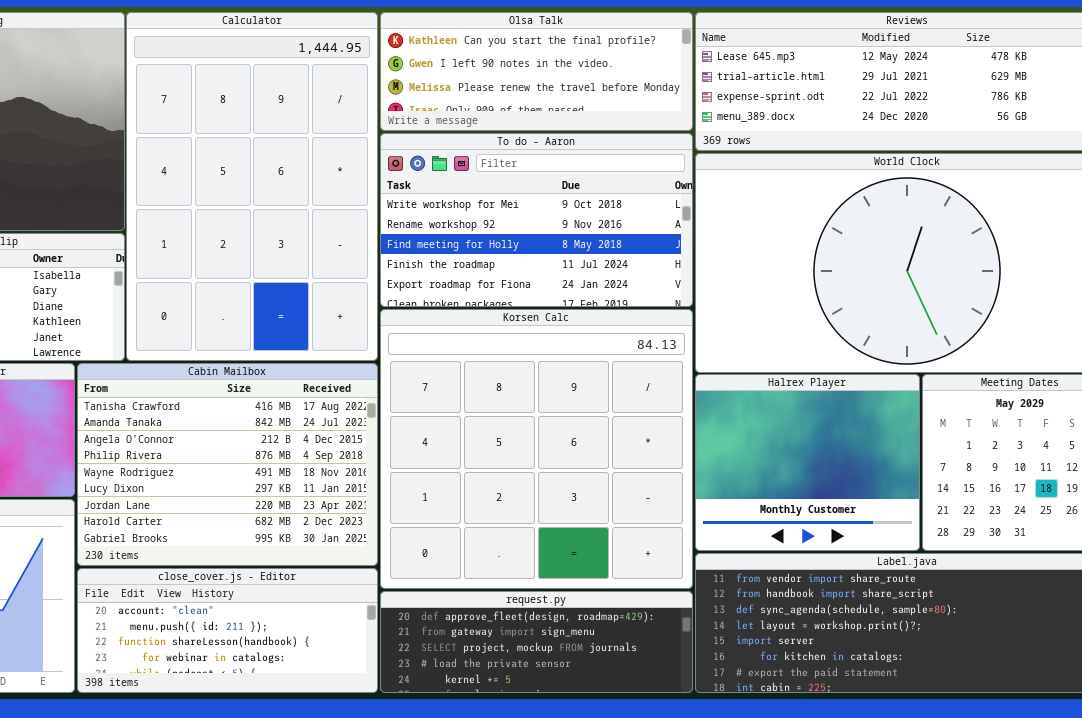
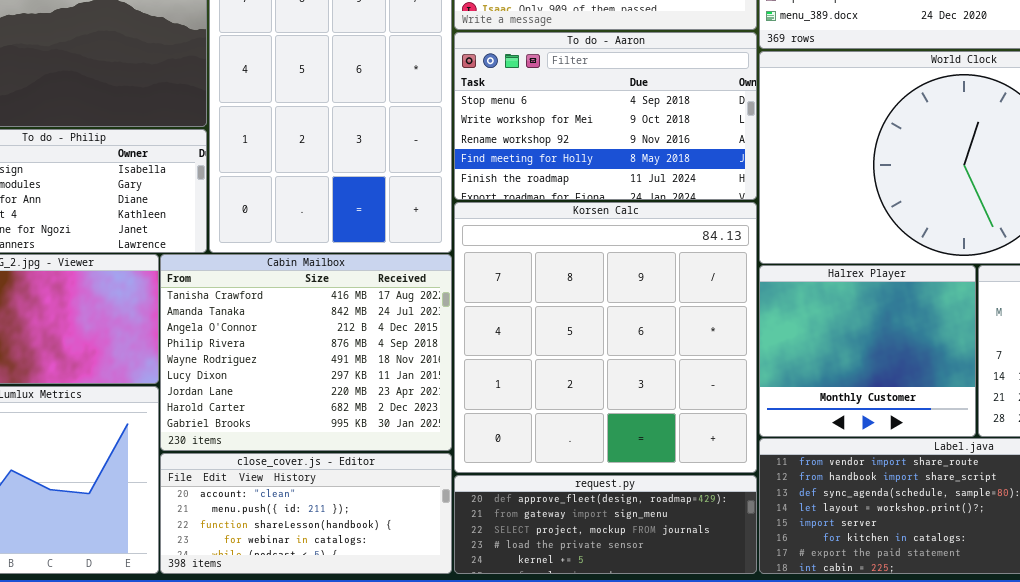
To do - Aaron: [380,133,693,307] -> [454,32,757,200], scrolled up 1 row

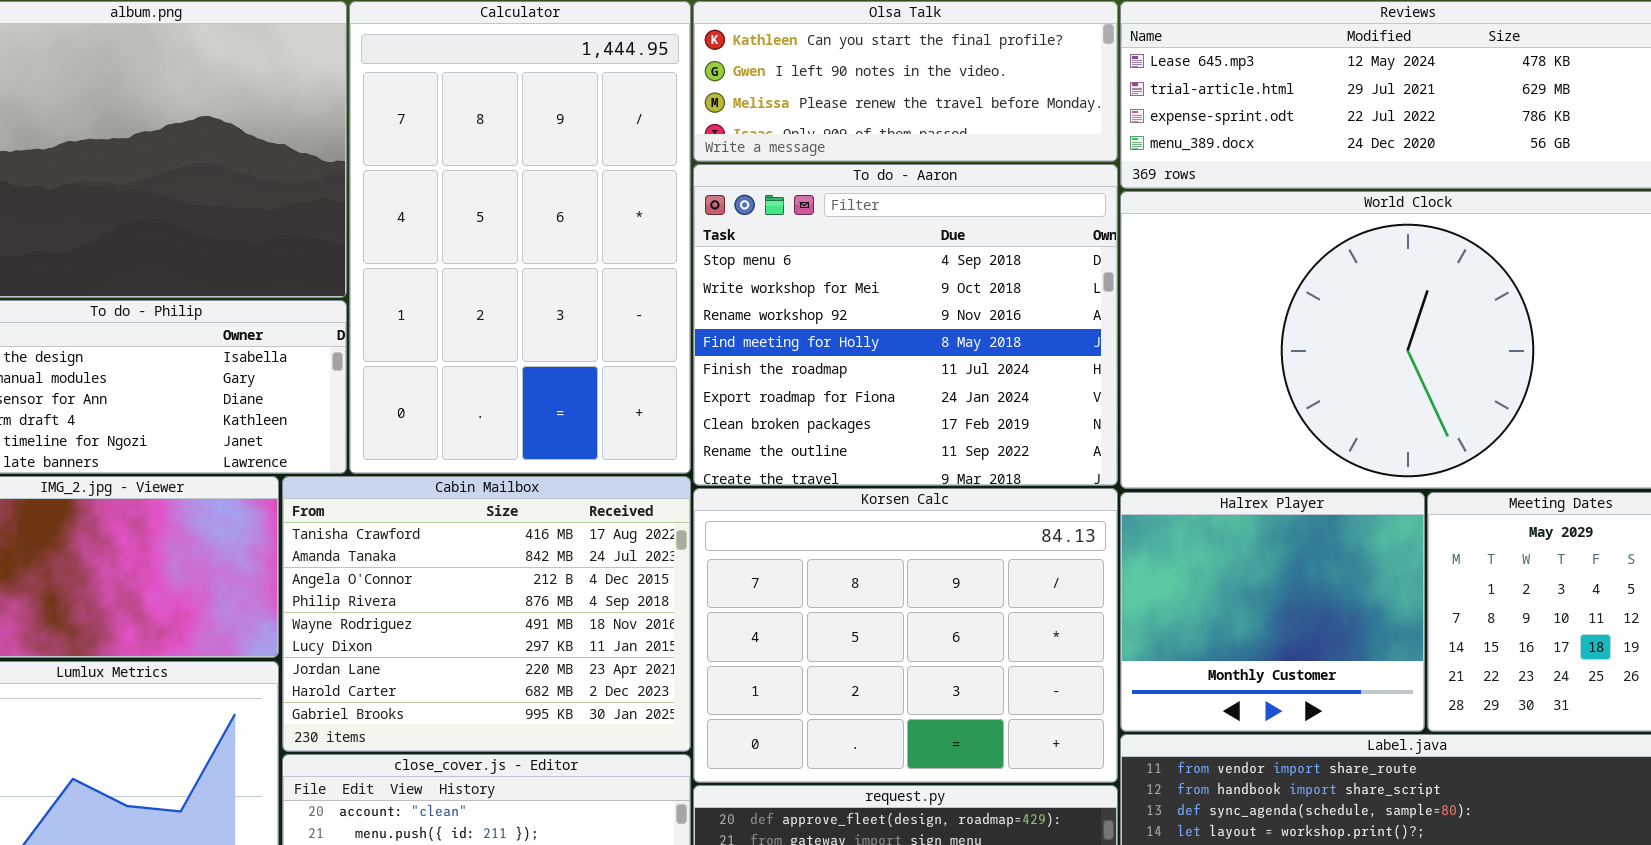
To do - Aaron: [454,32,757,200] -> [693,164,1118,486], resized
Korsen Calc: [454,202,757,473] -> [693,488,1118,783], resized

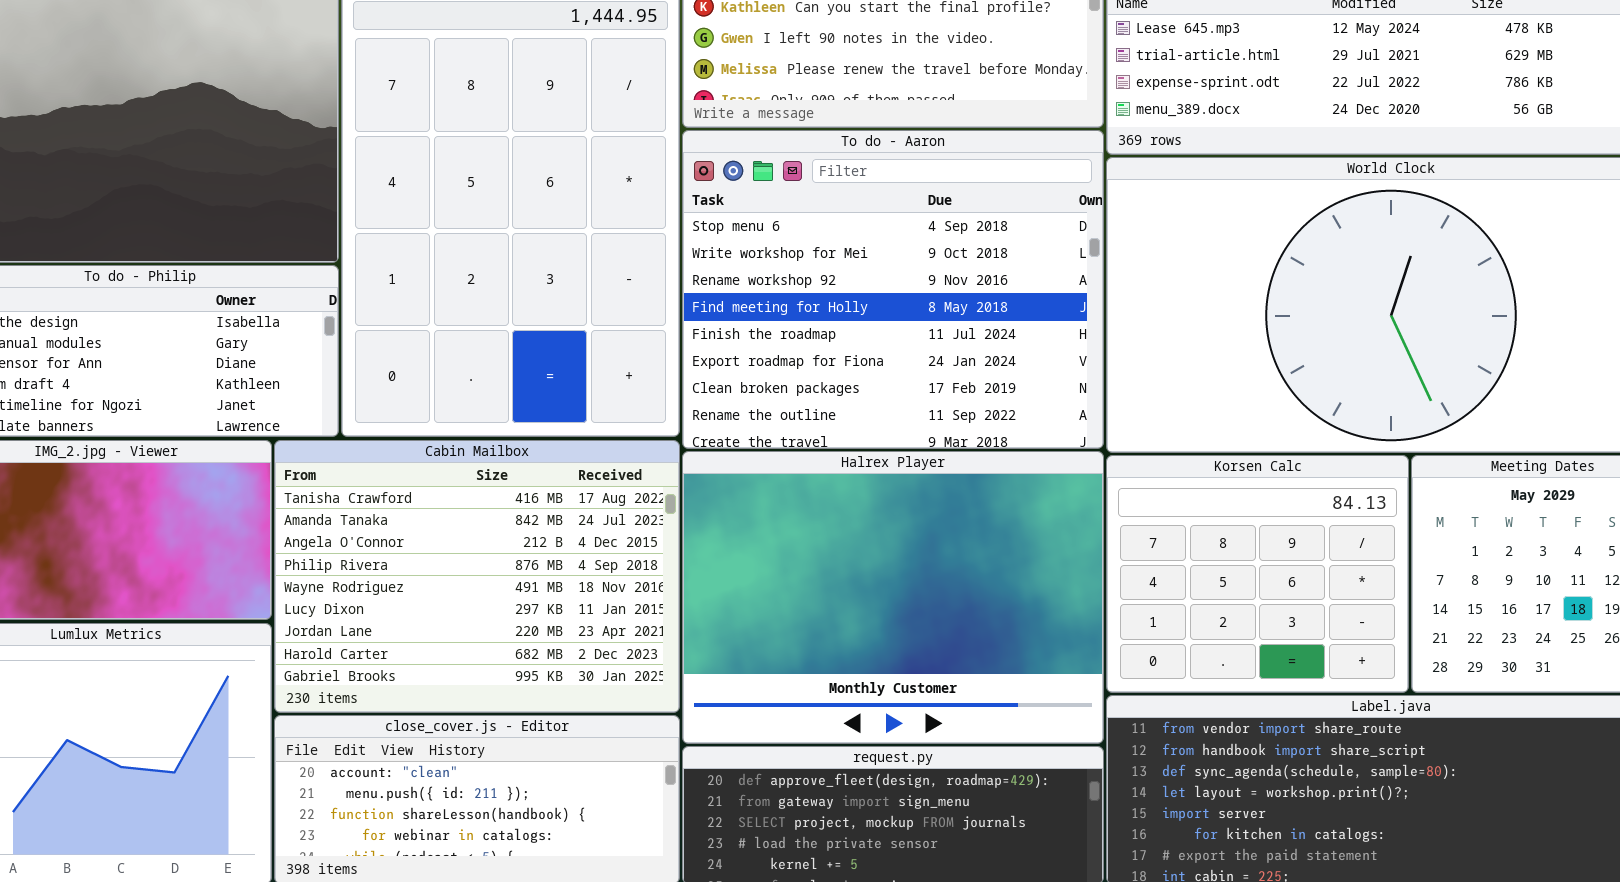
Korsen Calc: [693,488,1118,783] -> [1106,455,1409,693], moved, resized
Halrex Player: [1120,492,1425,732] -> [682,451,1104,744], moved, resized

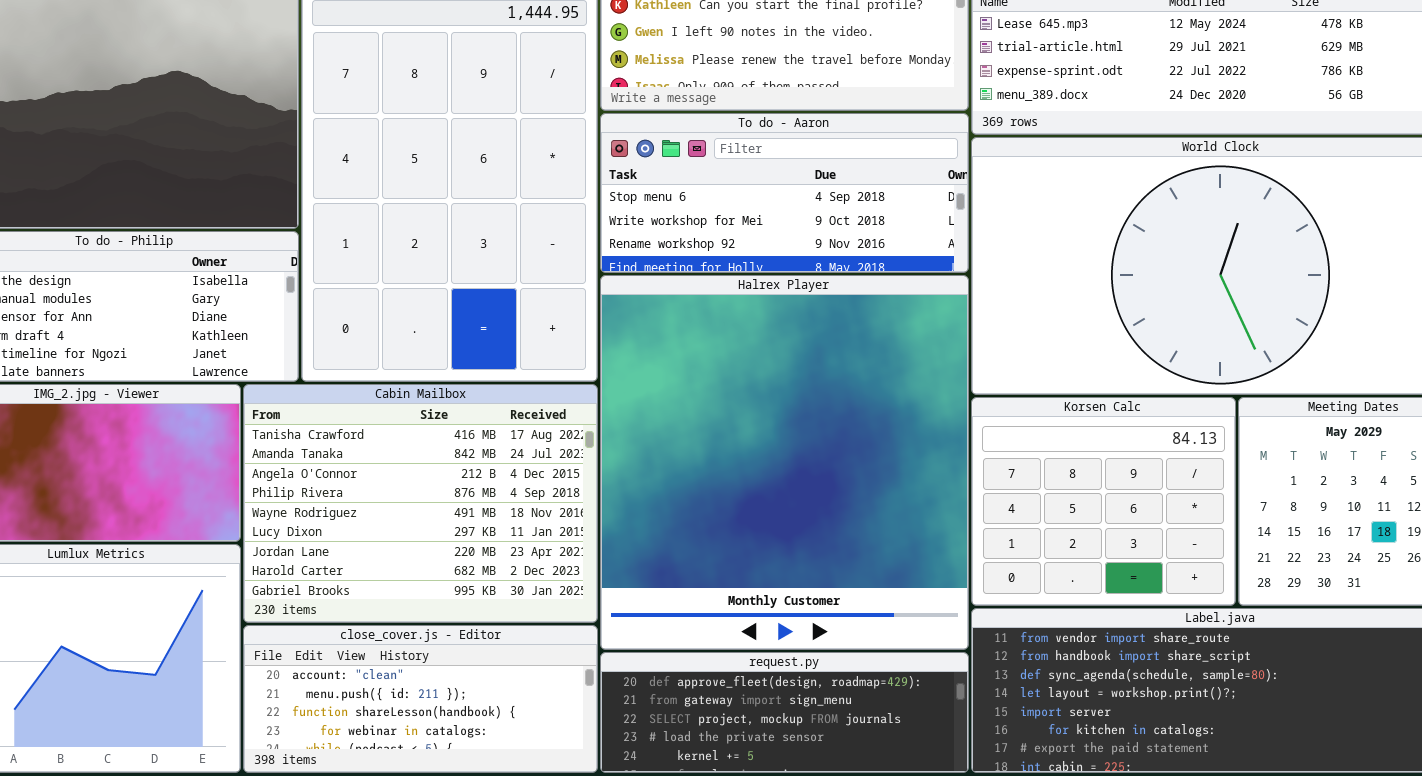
To do - Aaron: [682,130,1104,449] -> [600,113,969,273], resized
Halrex Player: [682,451,1104,744] -> [600,275,969,650], resized

